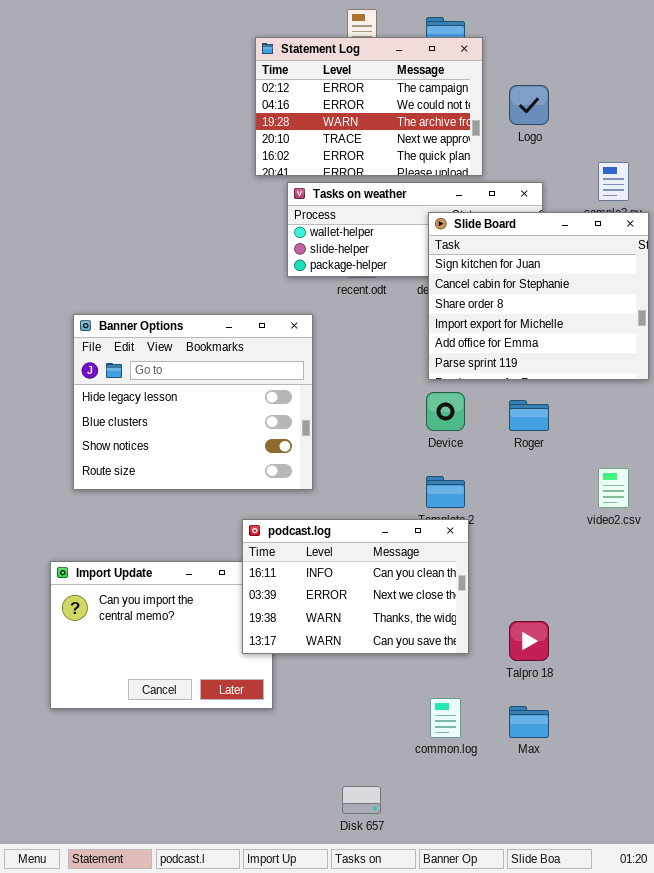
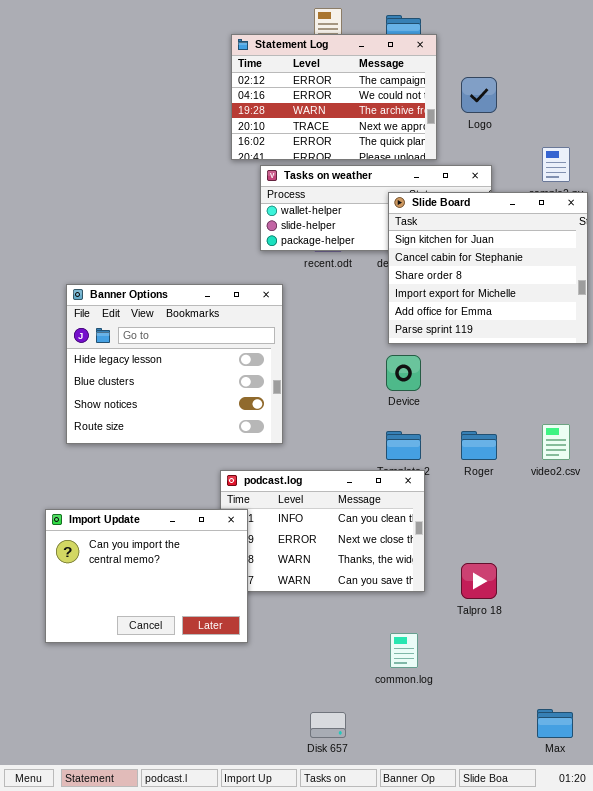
Roger: [509,400,549,431] -> [461,431,497,460], moved
Import Update: [50,561,273,709] -> [45,509,248,643], raised
Max: [509,706,549,738] -> [537,709,573,738], moved

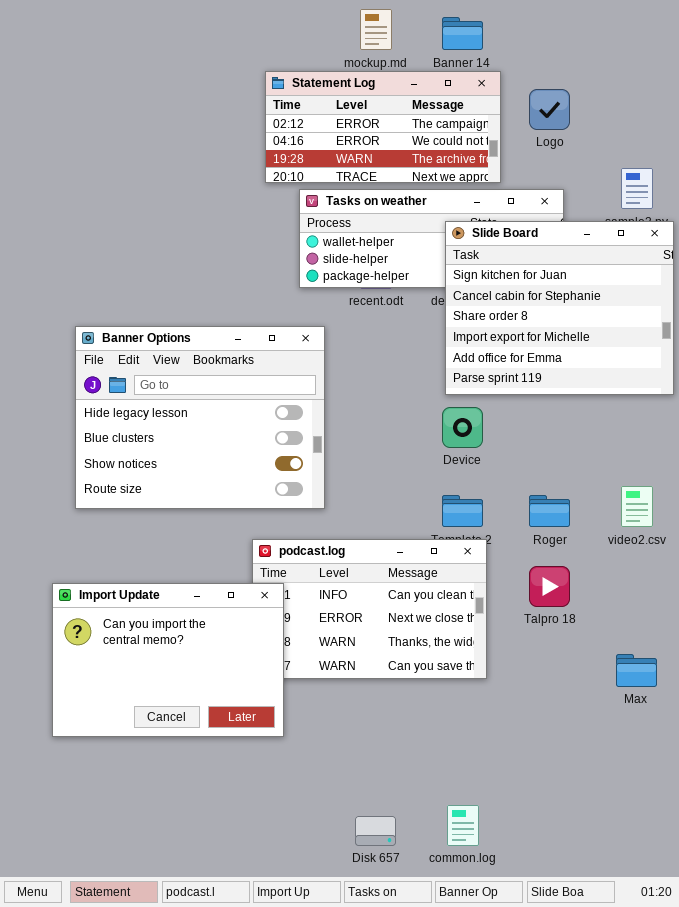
Statement Log: [231,34,437,160] -> [265,71,501,183], resized
Talpro 18: [461,563,497,599] -> [529,566,570,607], moved
common.log: [390,633,418,668] -> [447,805,479,846], moved
Max: [537,709,573,738] -> [616,654,657,687], moved

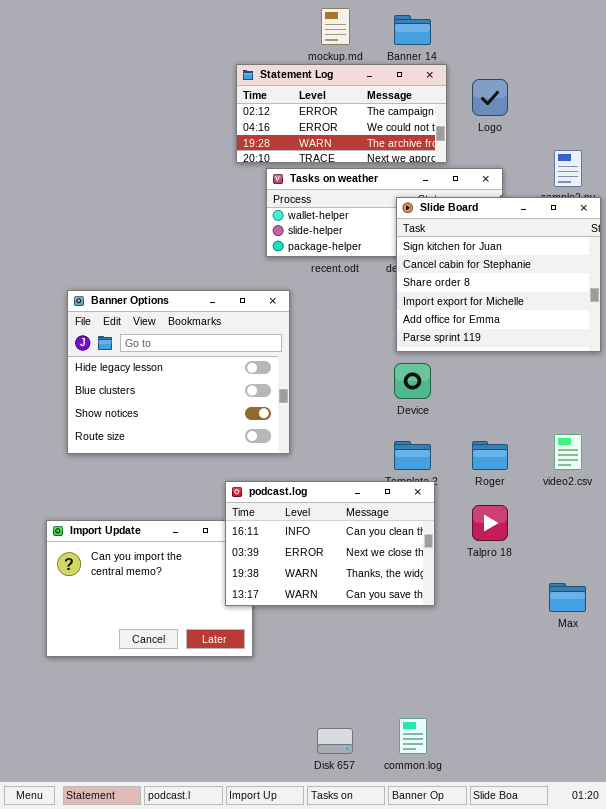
podcast.log: [252,539,487,679] -> [225,481,435,606], raised

